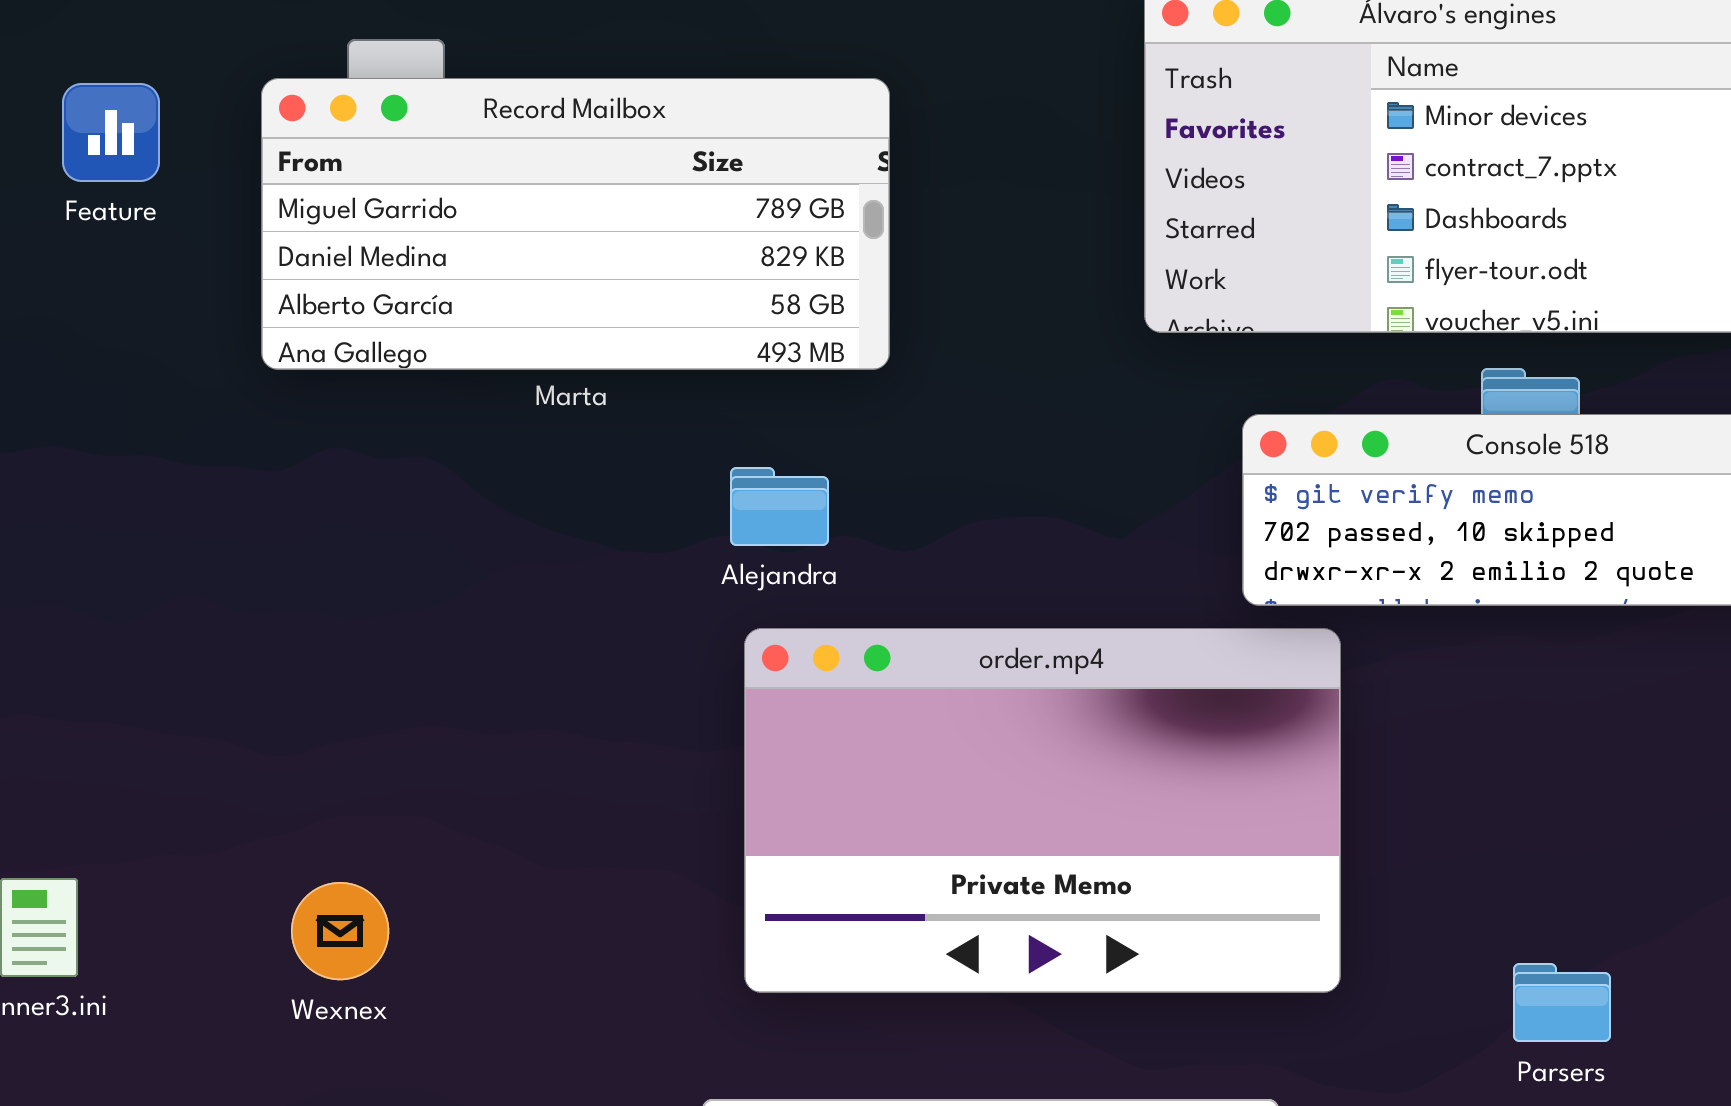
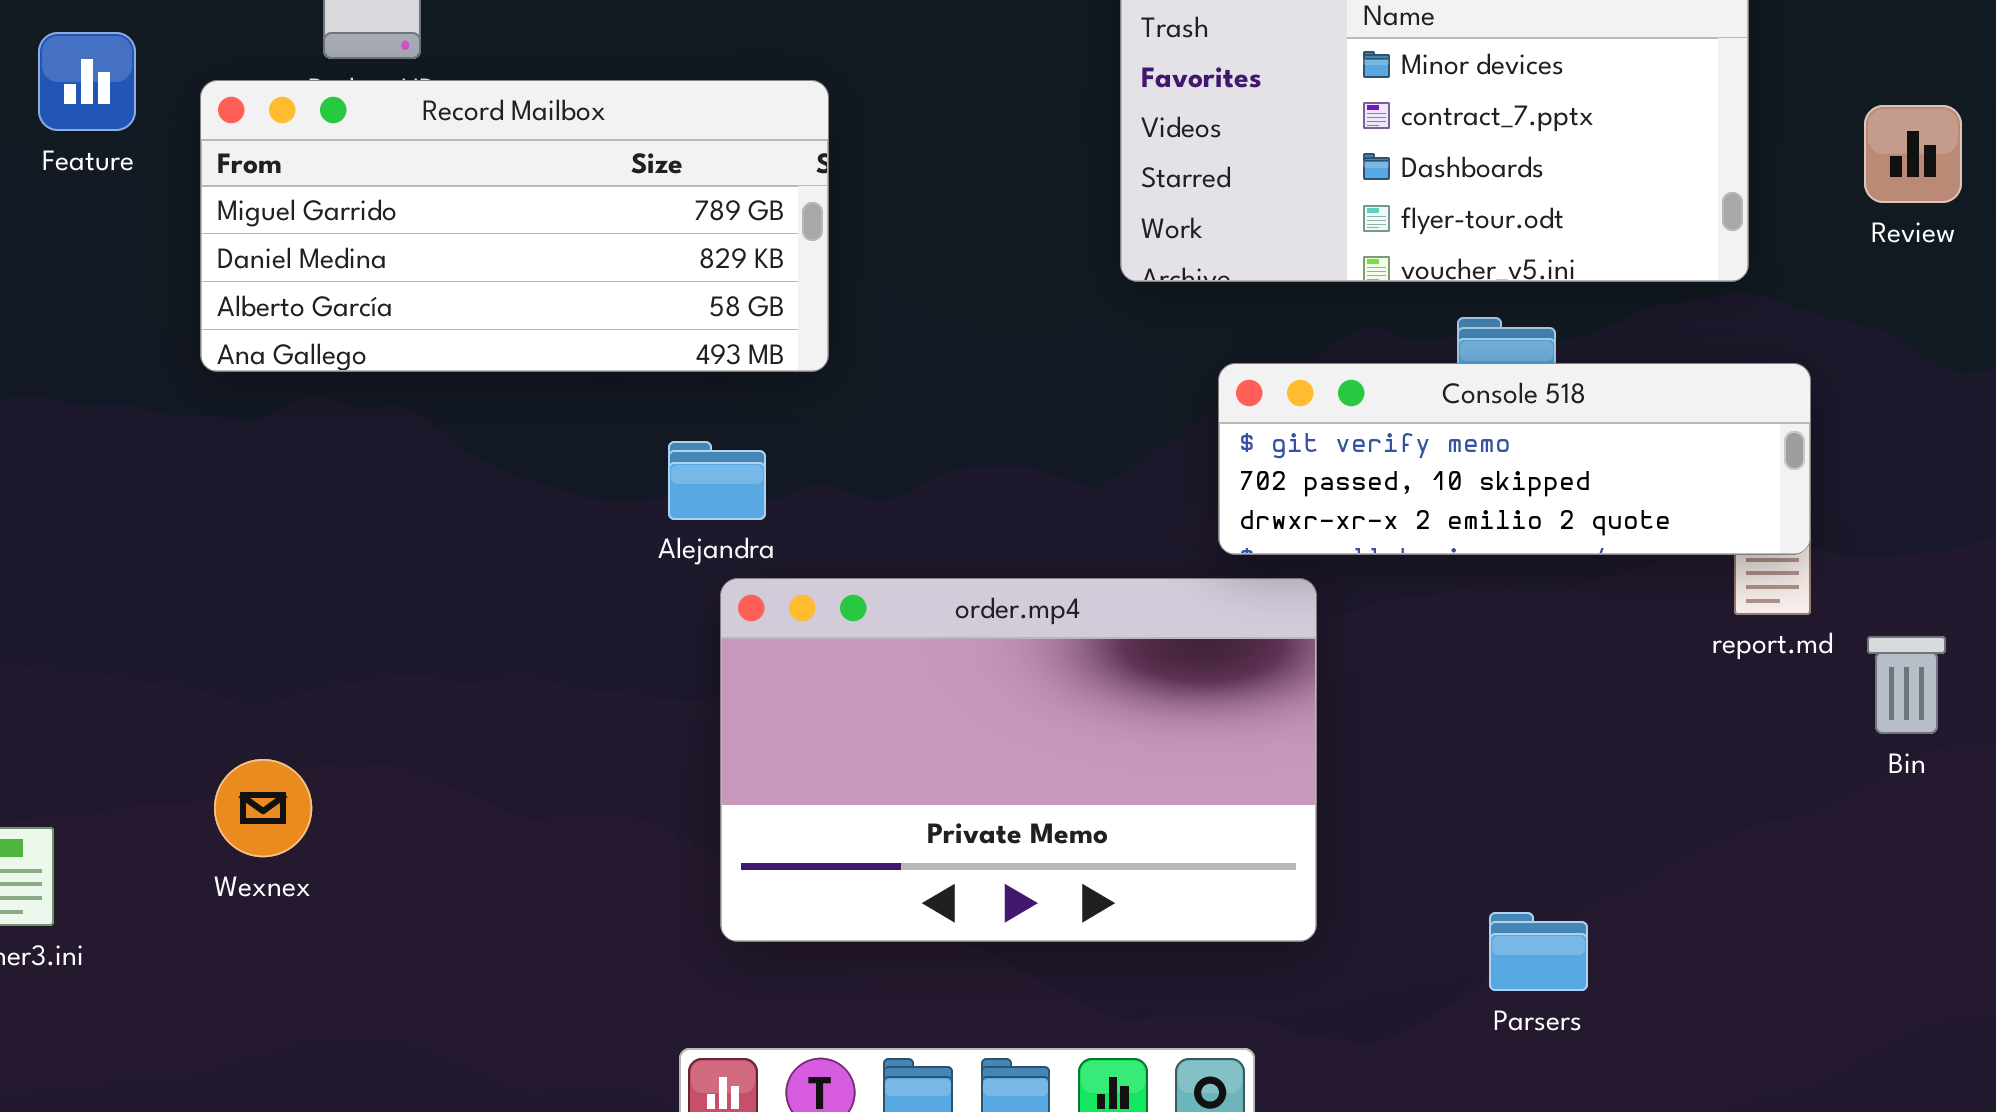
Record Mailbox: [261,78,890,370] -> [200,80,829,372], moved
Alejandra: [730,467,829,546] -> [668,441,766,520], moved
Wexnex: [291,882,389,980] -> [214,759,312,857], moved

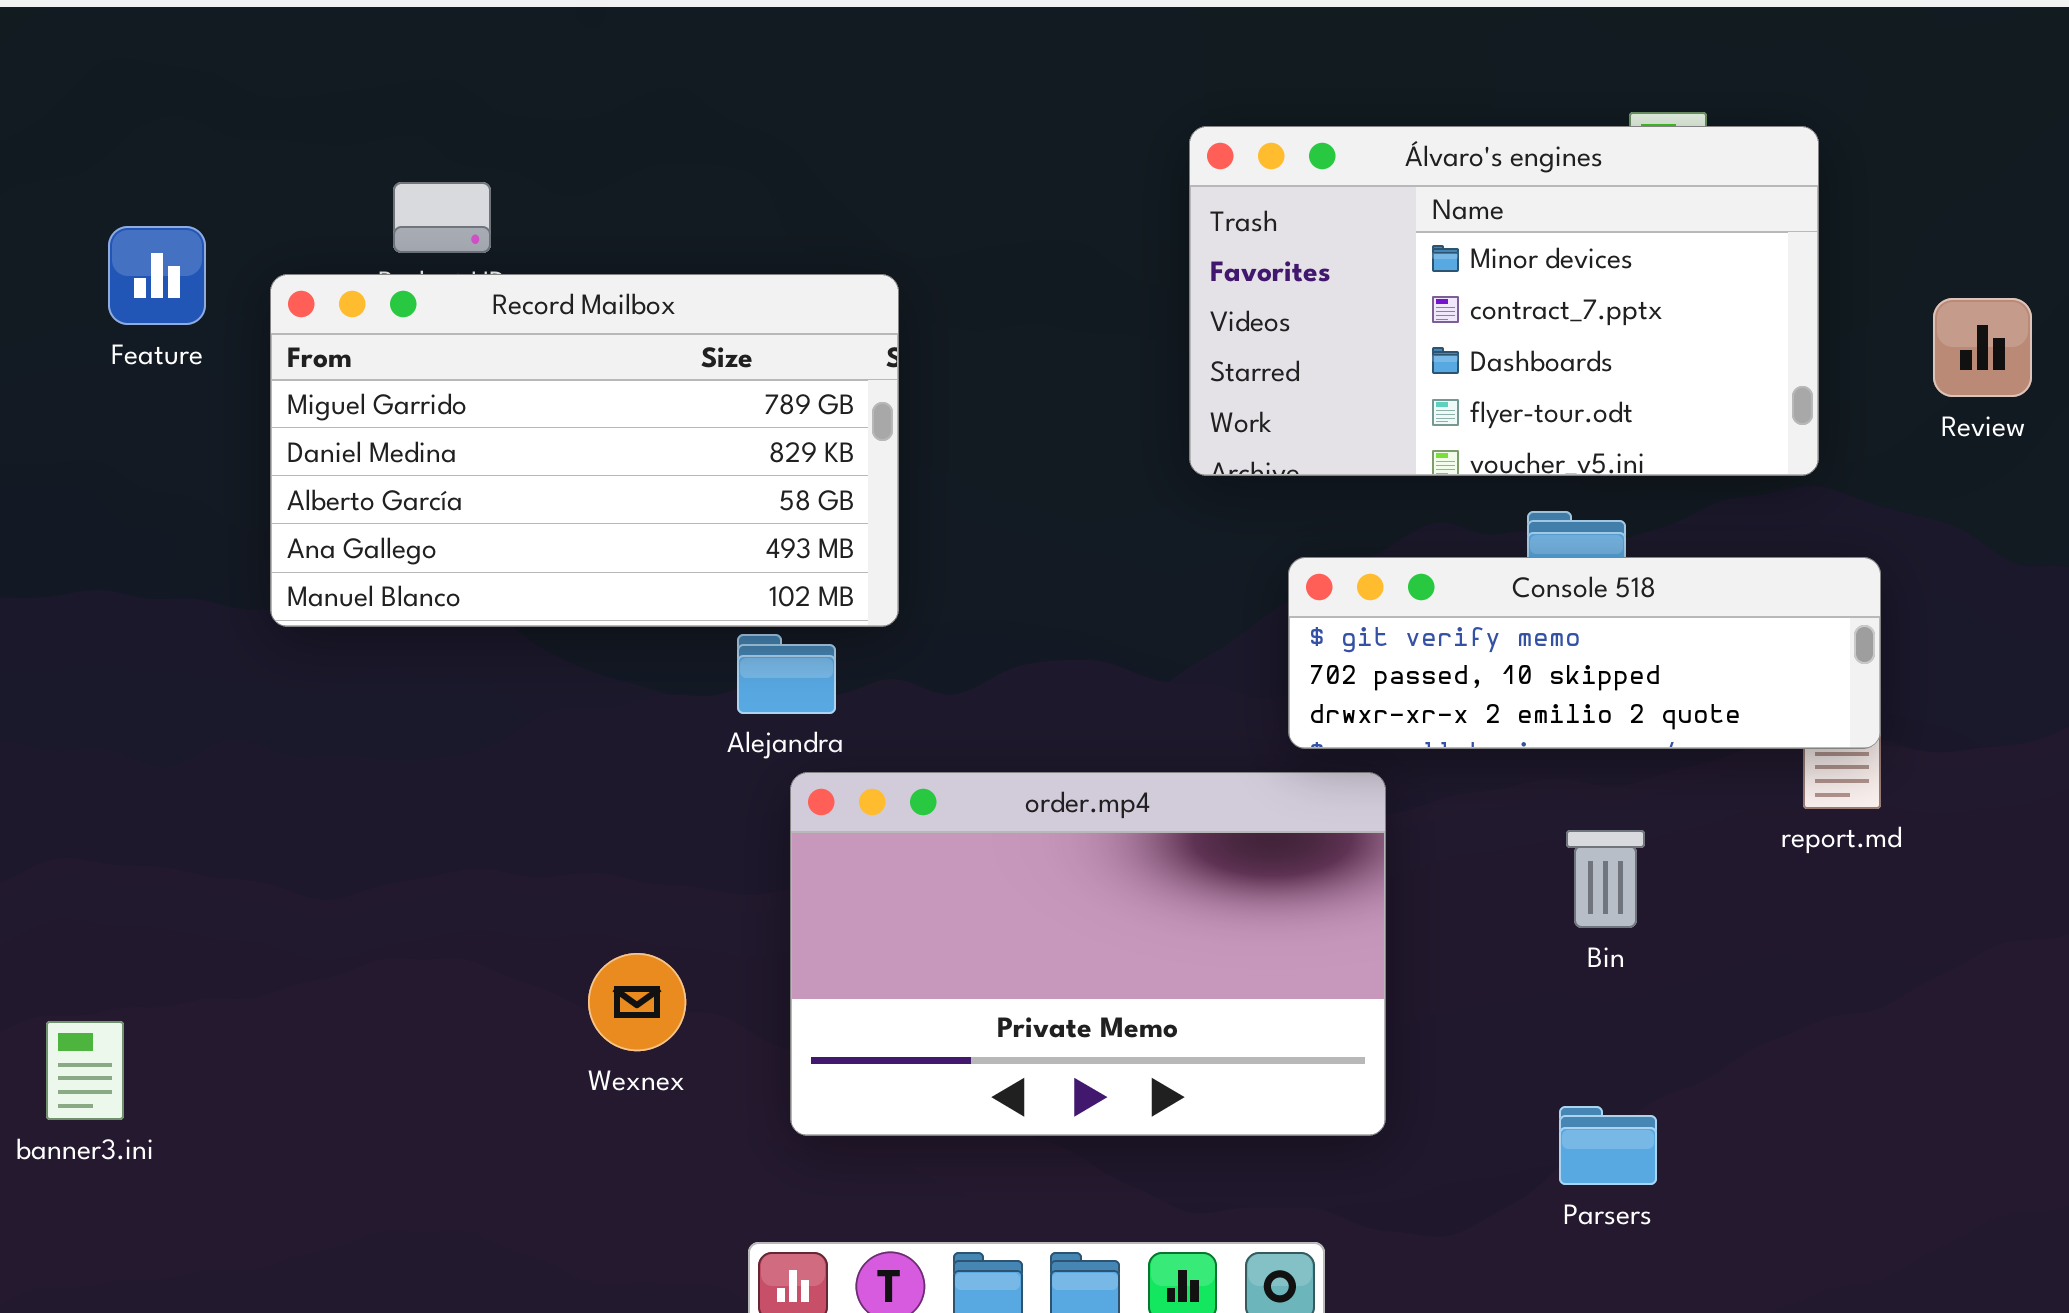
Record Mailbox: [200,80,829,372] -> [270,274,899,627], resized
Bin: [1867,636,1946,734] -> [1566,830,1645,928], moved
Wexnex: [214,759,312,857] -> [588,953,686,1051], moved

